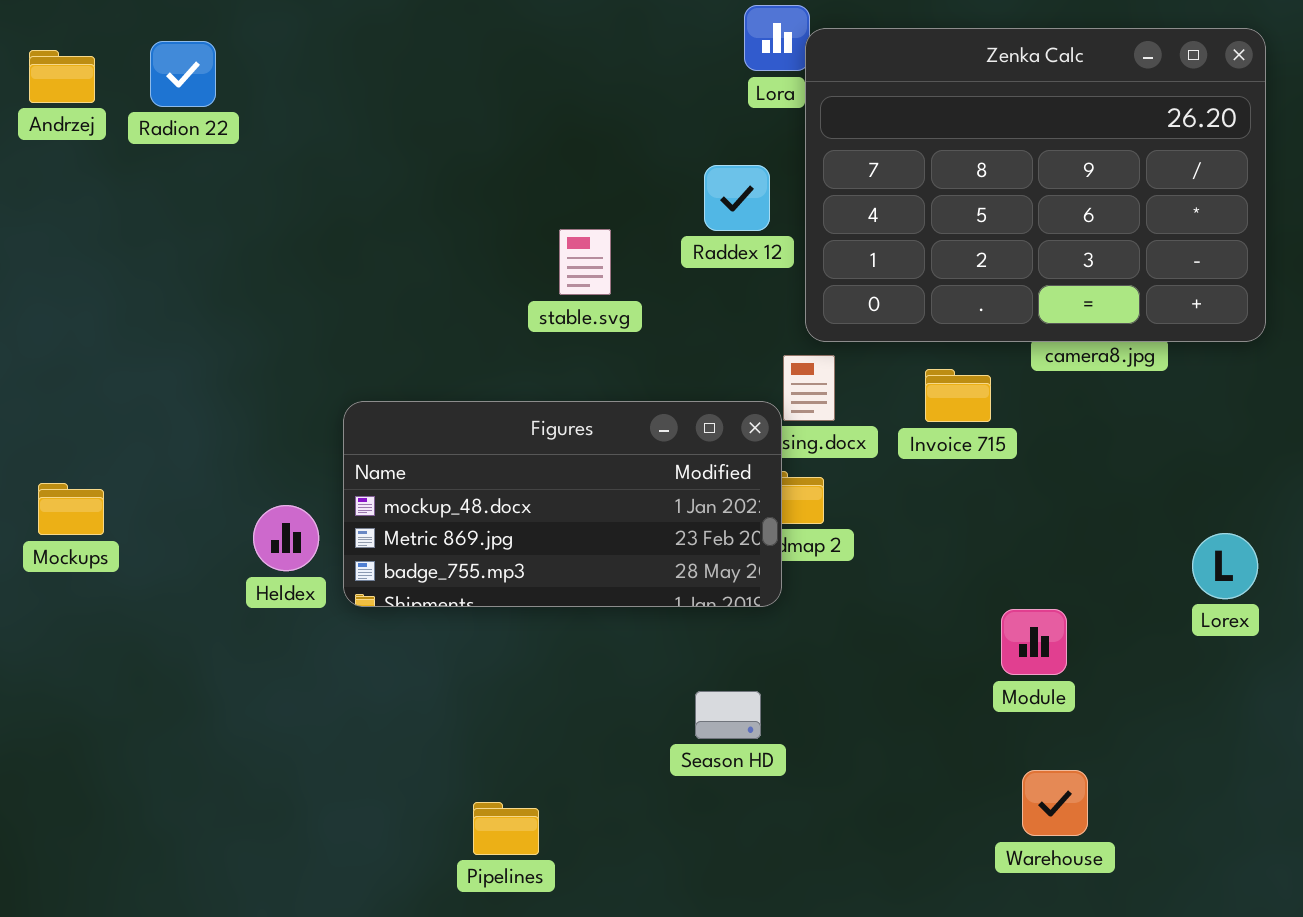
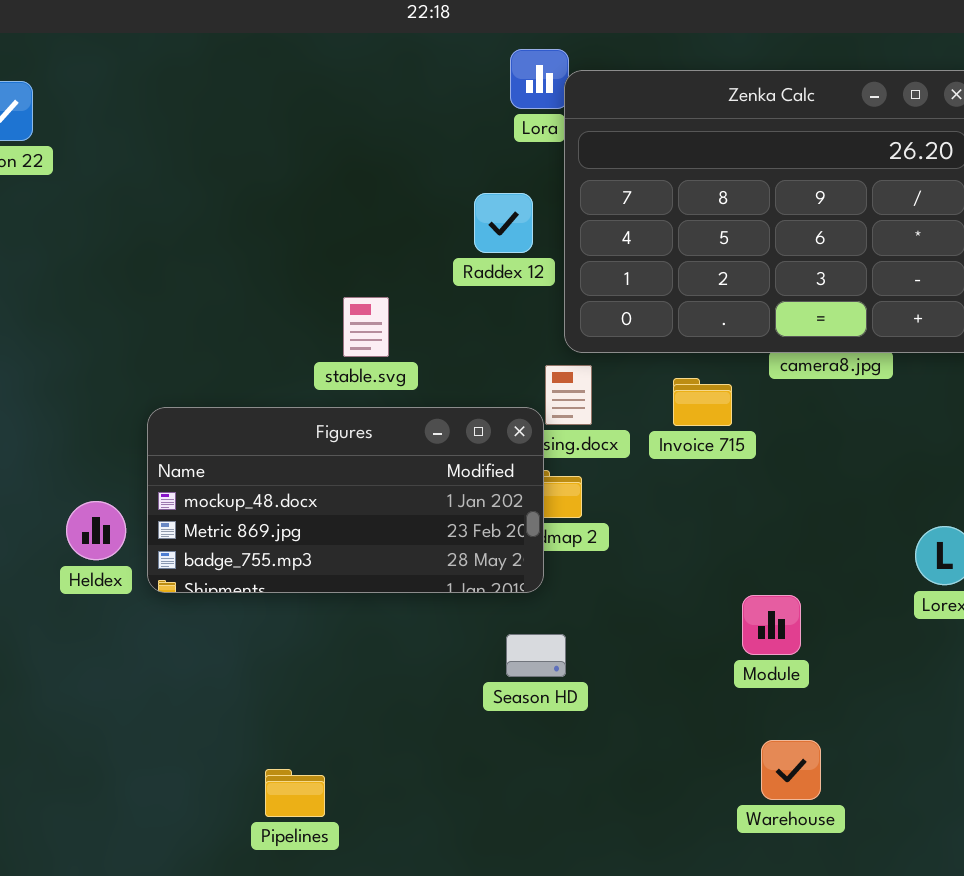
stable.svg: [559,229,611,295] -> [343,297,389,357], moved
Season HD: [695,691,761,739] -> [506,634,566,677], moved

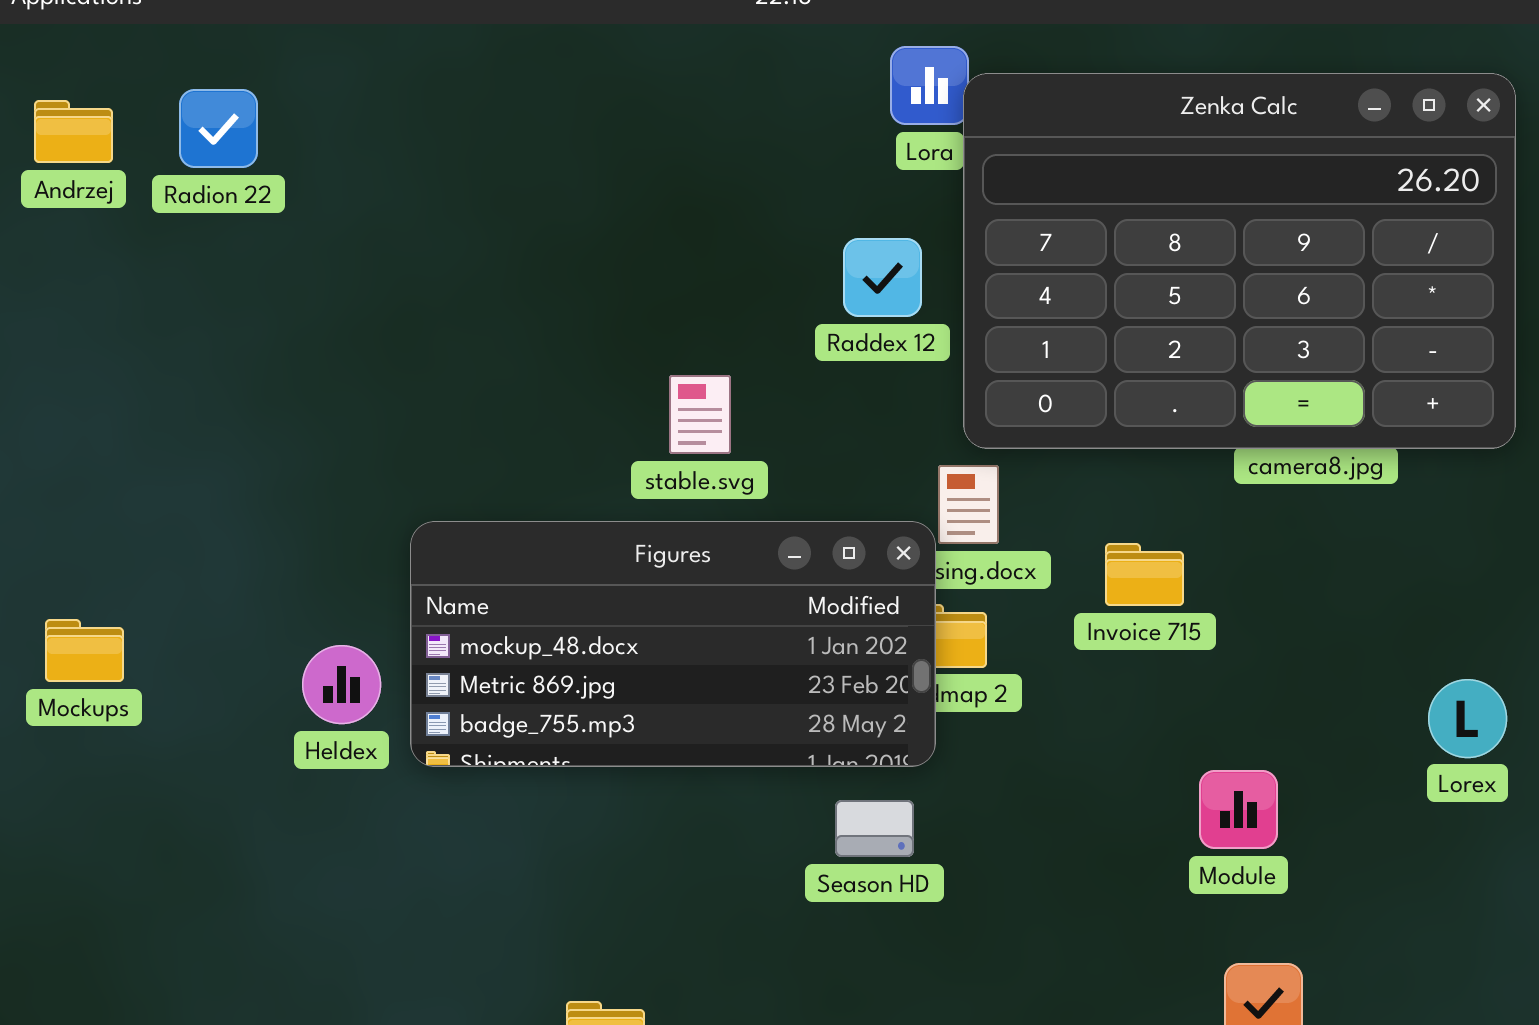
Invoice 715: [673,378,732,426] -> [1105,543,1184,606], moved
Season HD: [506,634,566,677] -> [835,800,914,857], moved

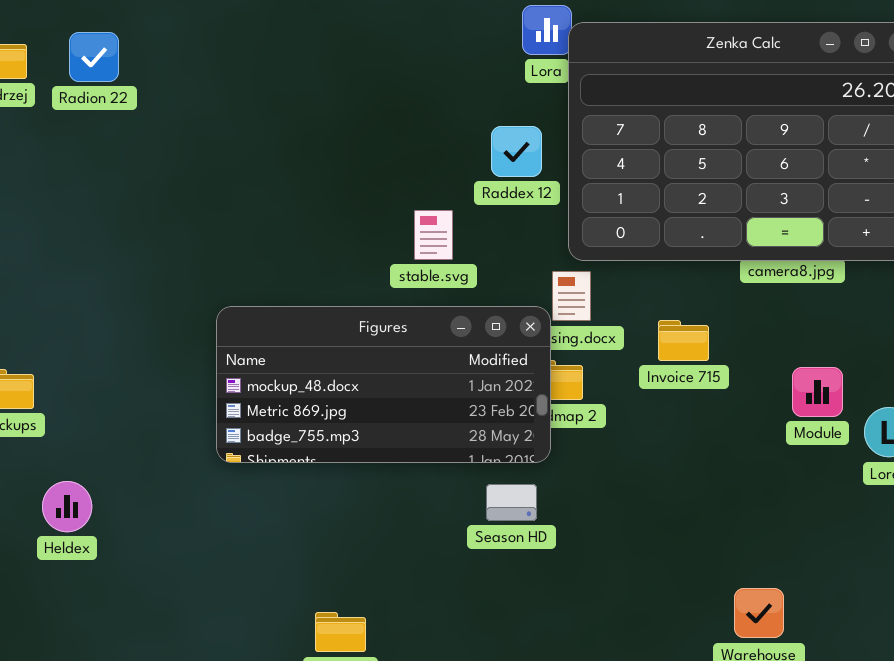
stable.svg: [669,375,731,454] -> [414,210,453,260], moved
Heldex: [302,645,381,724] -> [42,481,92,532], moved
Module: [1199,770,1278,849] -> [792,367,843,417], moved

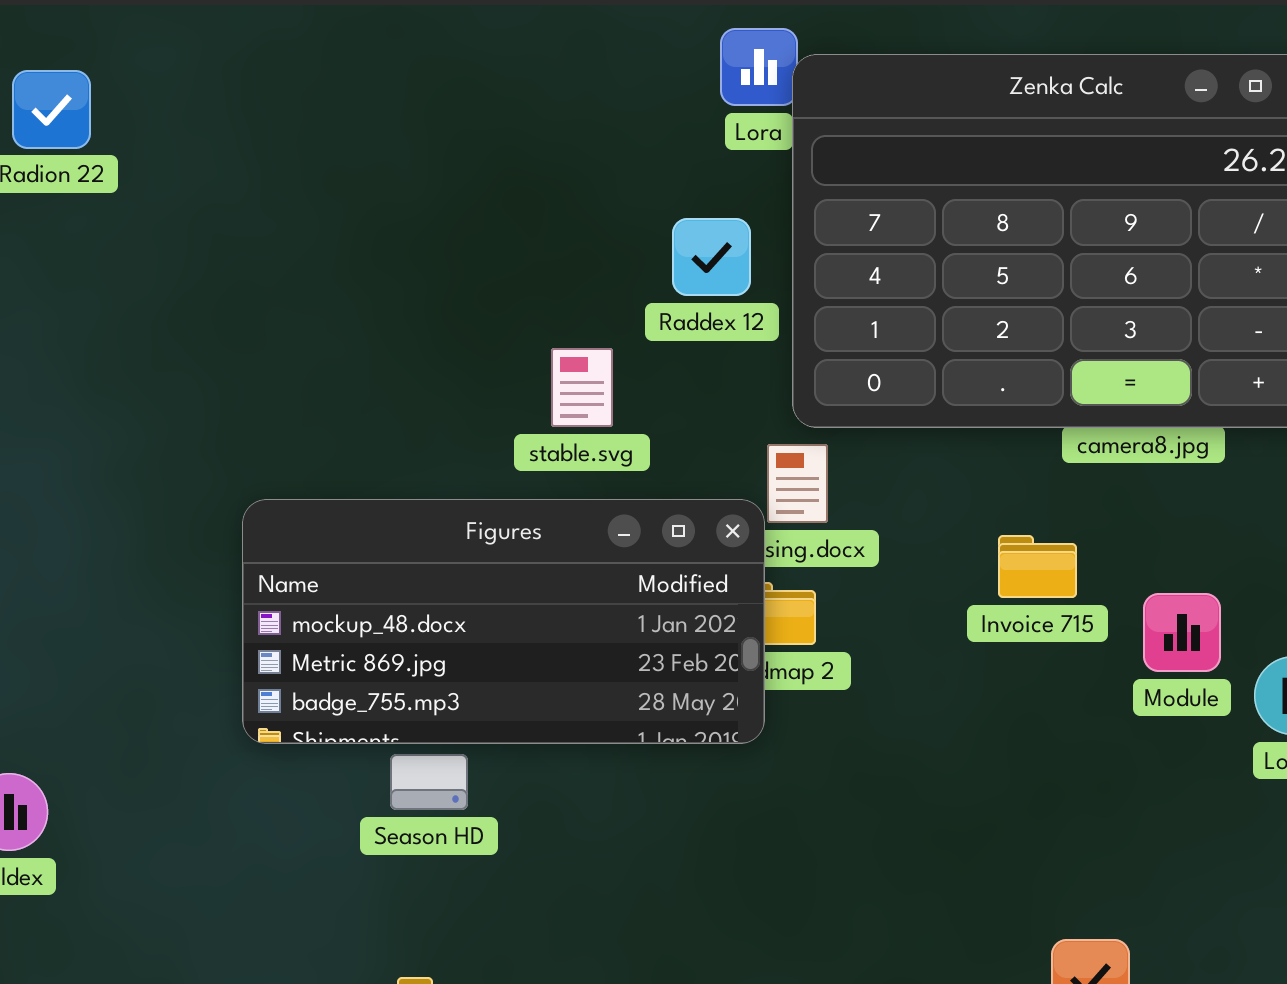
Invoice 715: [658,320,709,361] -> [998,535,1077,598], moved
Season HD: [486,484,537,521] -> [390,754,468,810], moved

